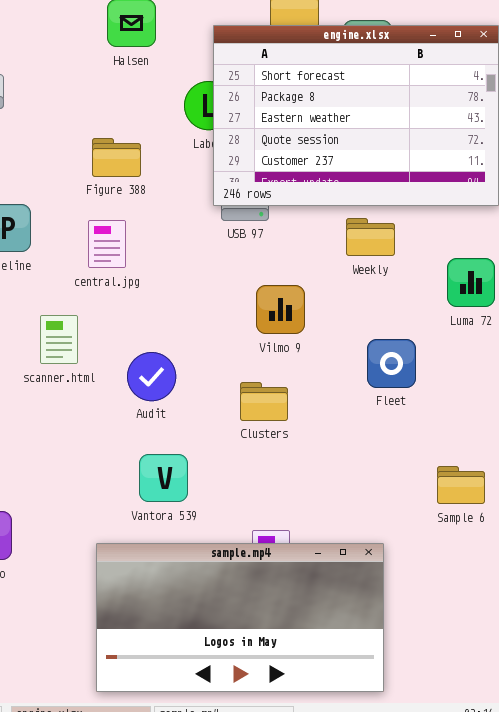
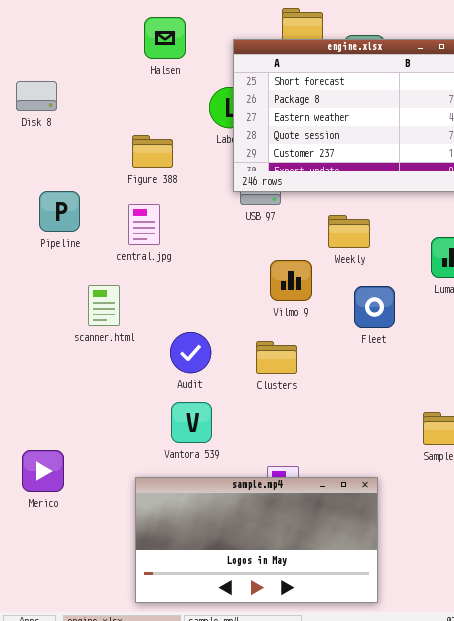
Weekly: [346,218,395,256] -> [328,215,370,248], moved
Fleet: [367,339,416,388] -> [354,286,395,328], moved
Audit: [127,352,176,401] -> [170,332,211,373], moved

